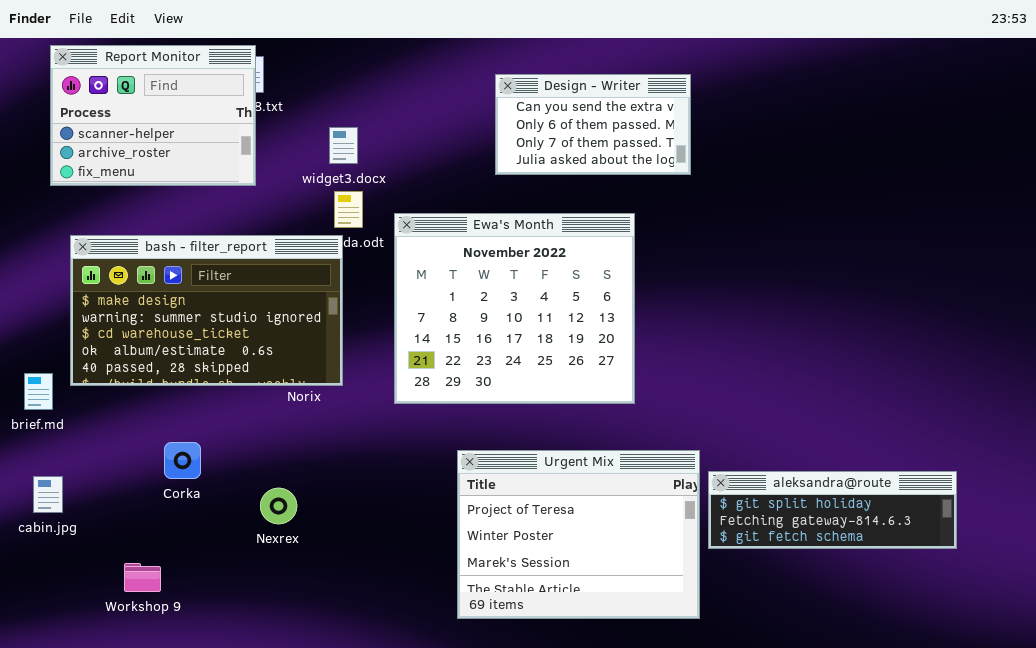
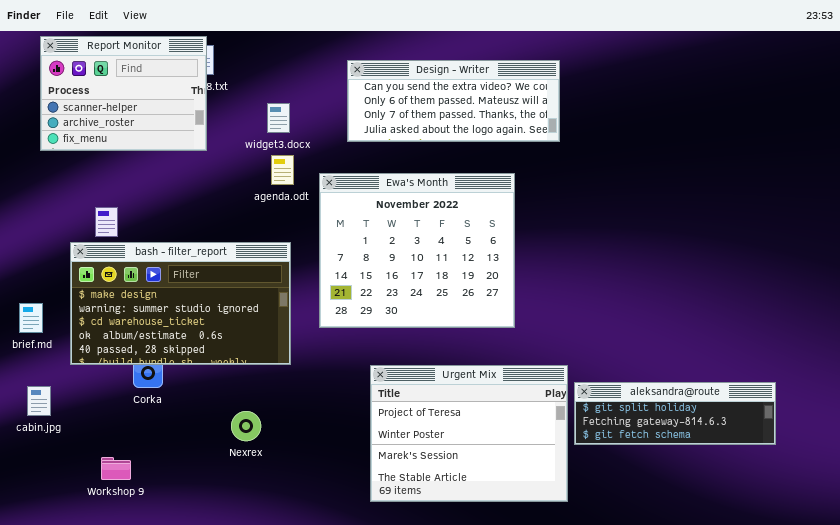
Design - Writer: [495,74,691,175] -> [347,60,560,142], resized
bash - filter_report: [70,235,343,386] -> [70,242,291,365], moved
Nexrex: [260,488,297,524] -> [231,411,261,441], moved

